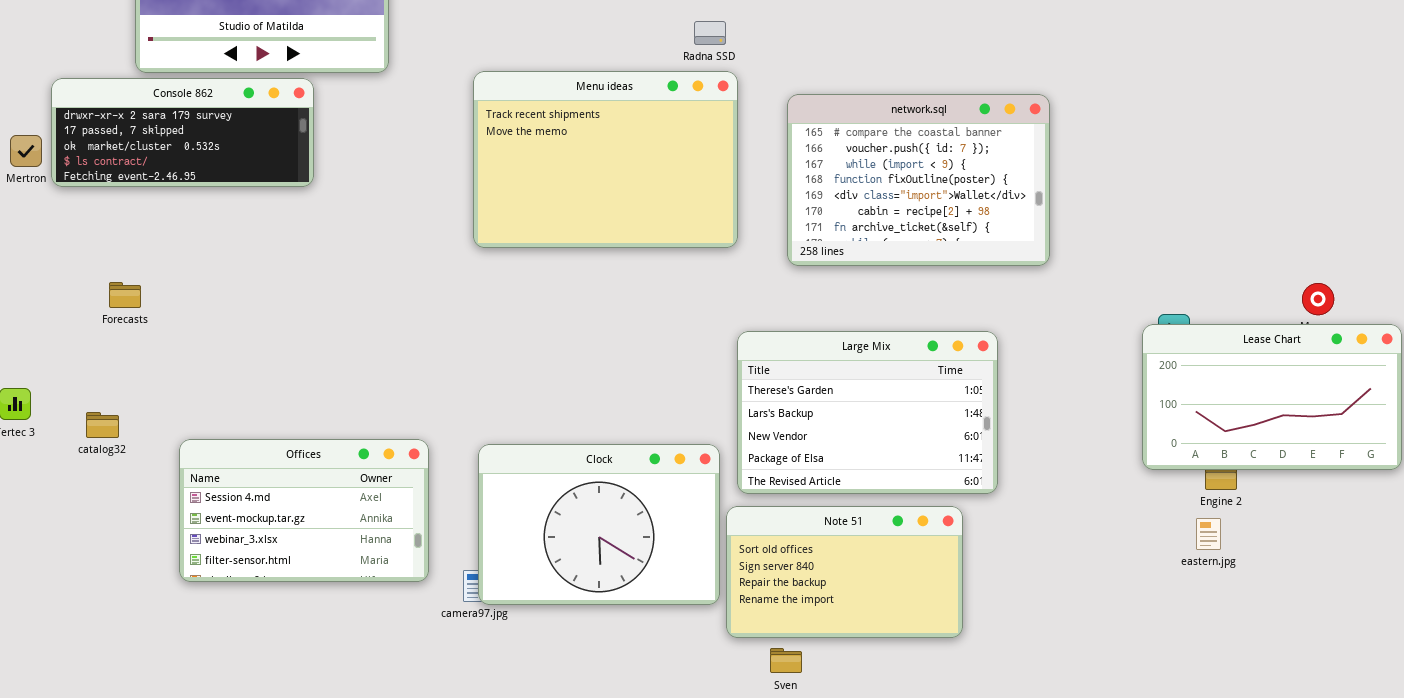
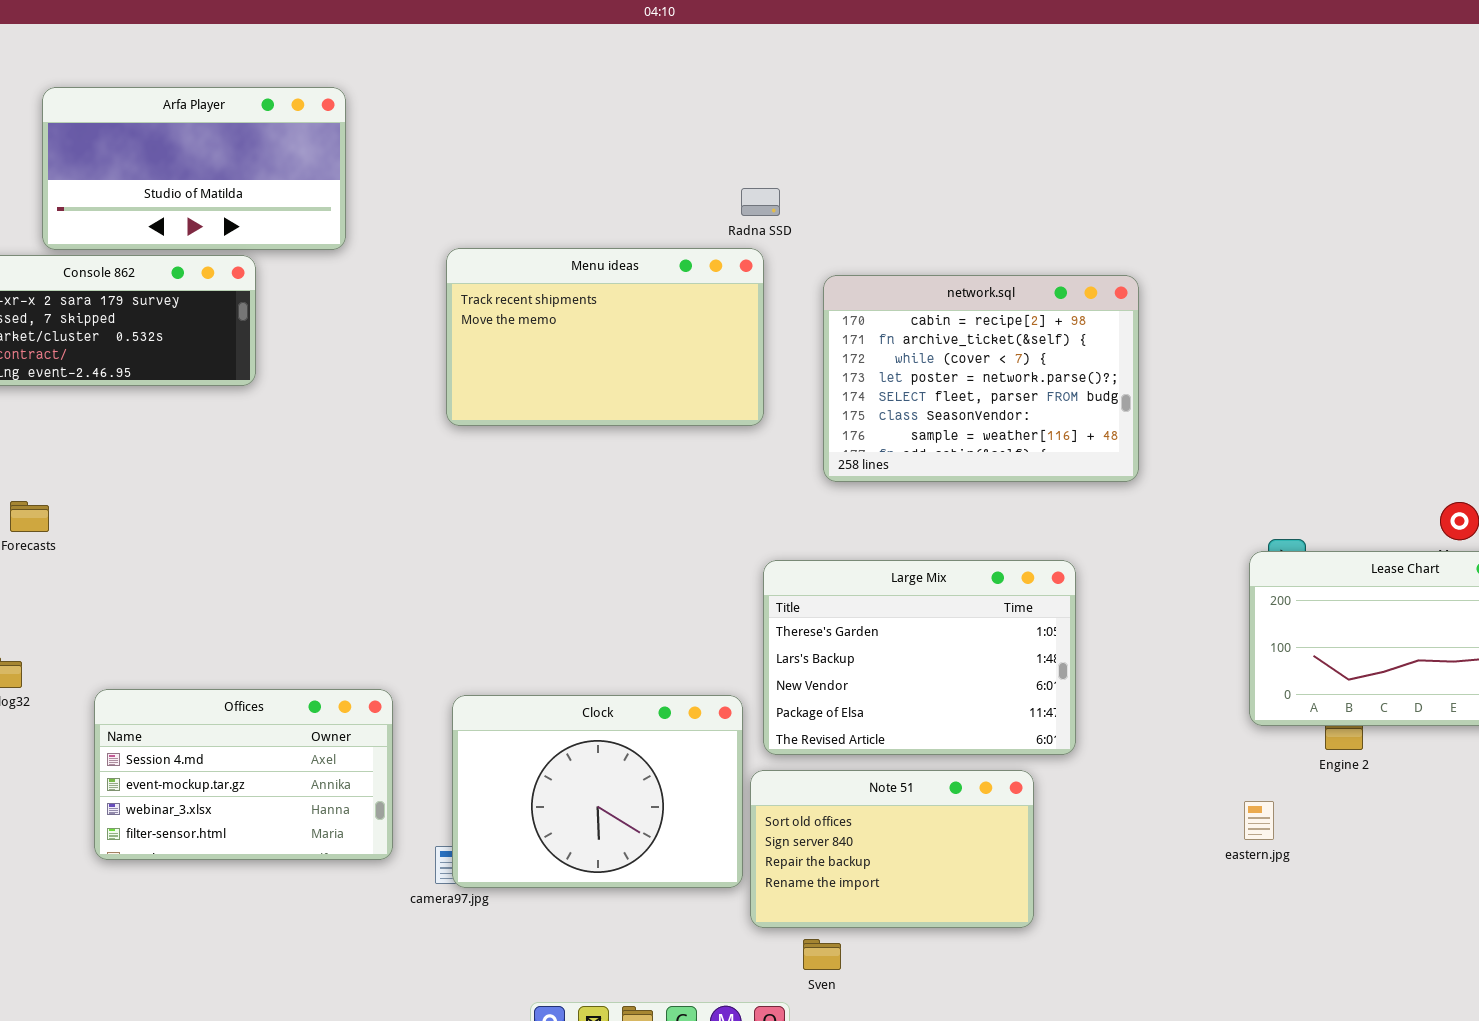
Radna SSD: [694,21,726,45] -> [741,188,780,216], moved
Menu ideas: [473,71,738,248] -> [446,248,764,426], resized
network.sql: [787,94,1050,266] -> [823,275,1139,482], scrolled down 5 rows
eastern.jpg: [1196,518,1221,550] -> [1244,801,1274,840], moved

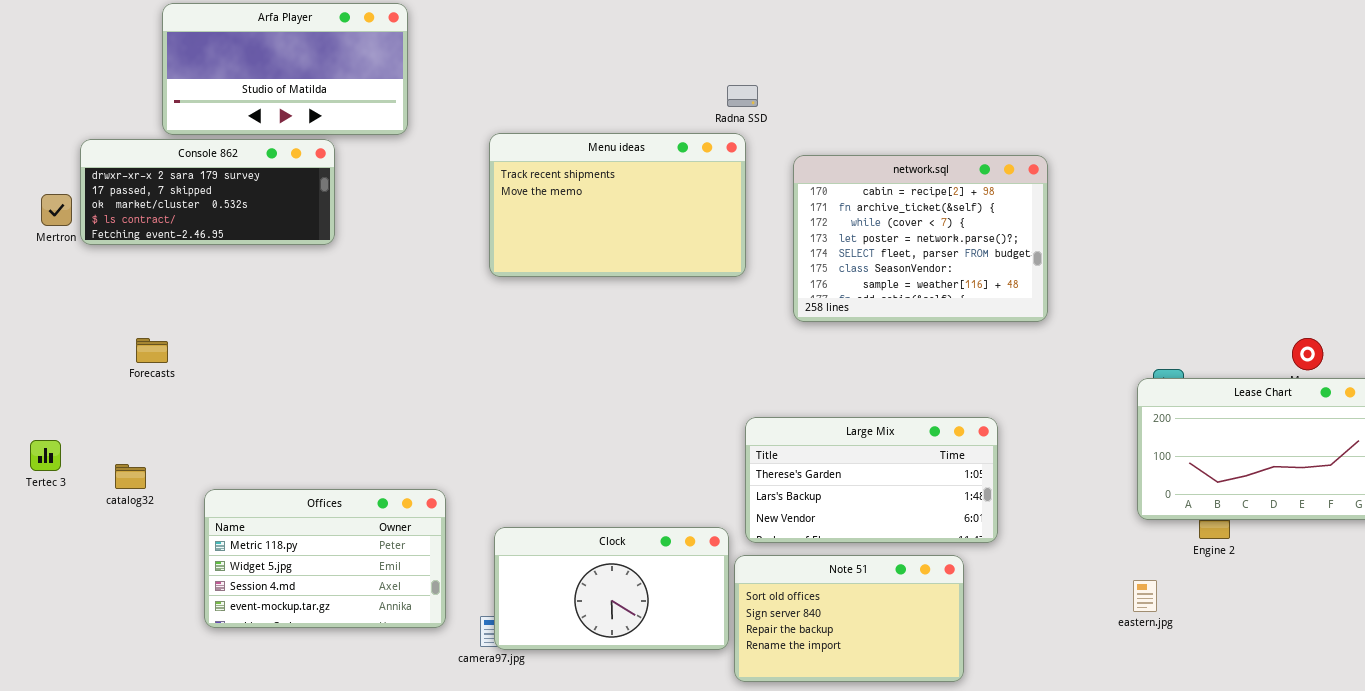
Large Mix: [763,560,1076,755] -> [745,417,998,543], resized
Offices: [94,689,393,860] -> [204,489,446,628], scrolled up 2 rows
Clock: [452,695,743,888] -> [494,527,729,650], resized

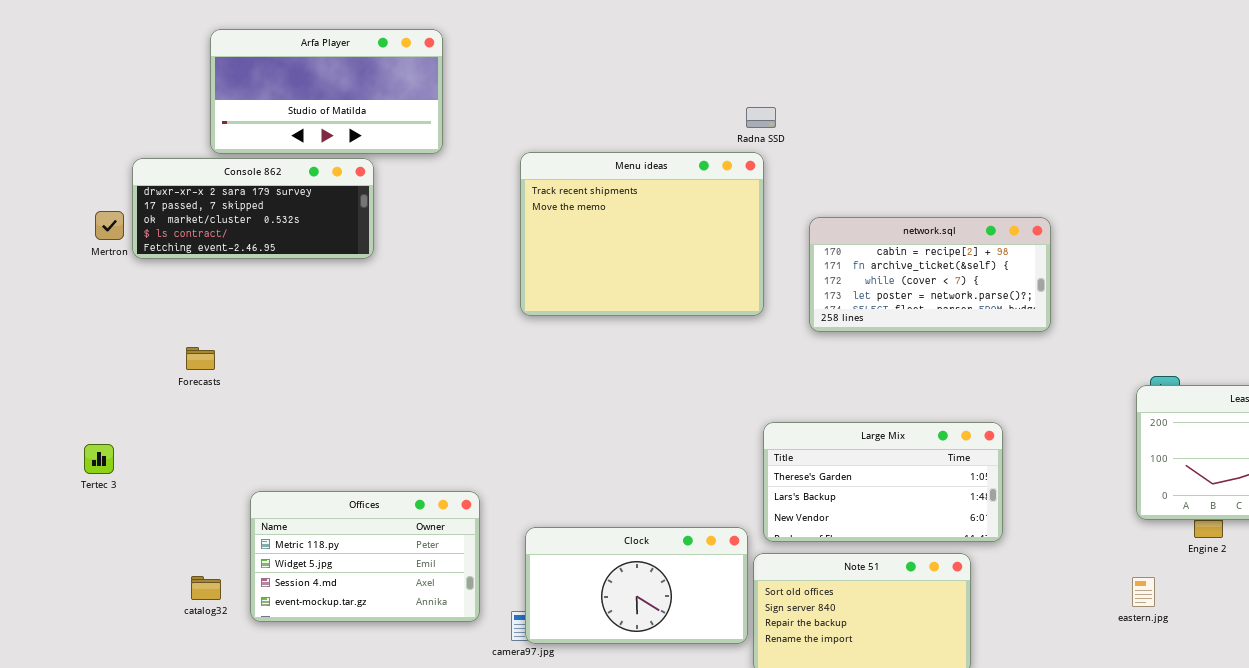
Menu ideas: [489,133,746,277] -> [520,152,764,316], resized
network.sql: [793,155,1048,322] -> [809,217,1051,332], resized
catalog32: [115,464,146,489] -> [191,576,221,600], moved

